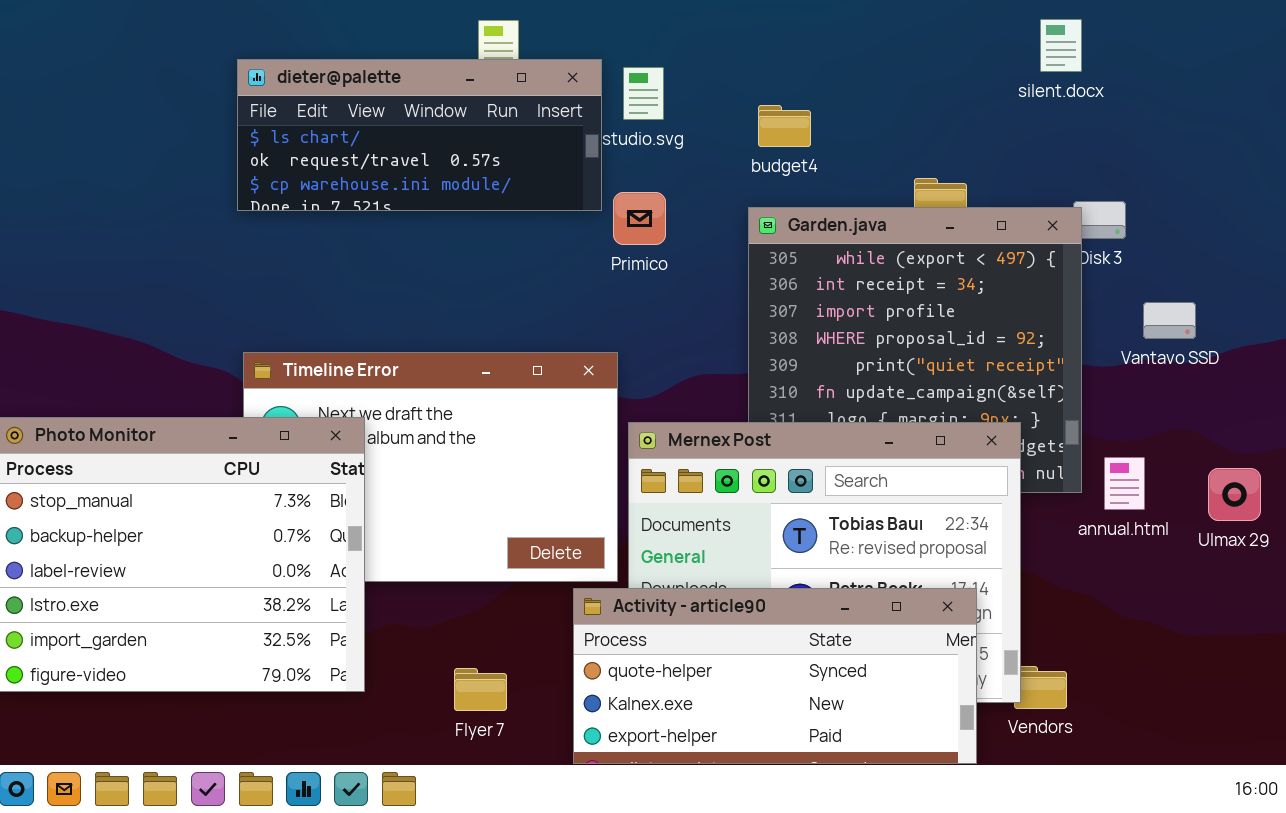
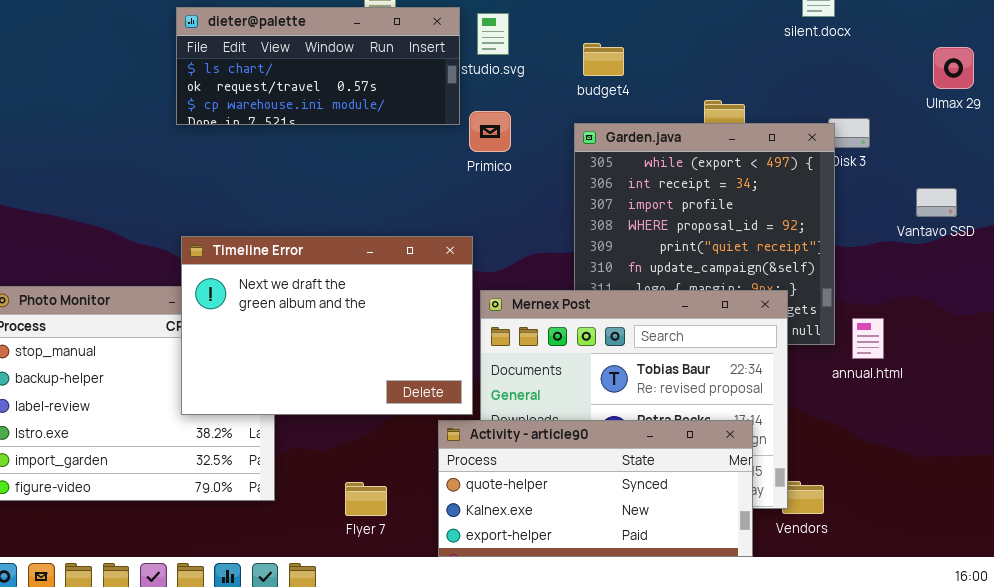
Vantavo SSD: [1143,302,1196,339] -> [916,188,957,217], moved
Timeline Error: [243,352,618,582] -> [181,236,473,415], raised
Ulmax 29: [1208,468,1261,521] -> [933,47,974,89], moved

